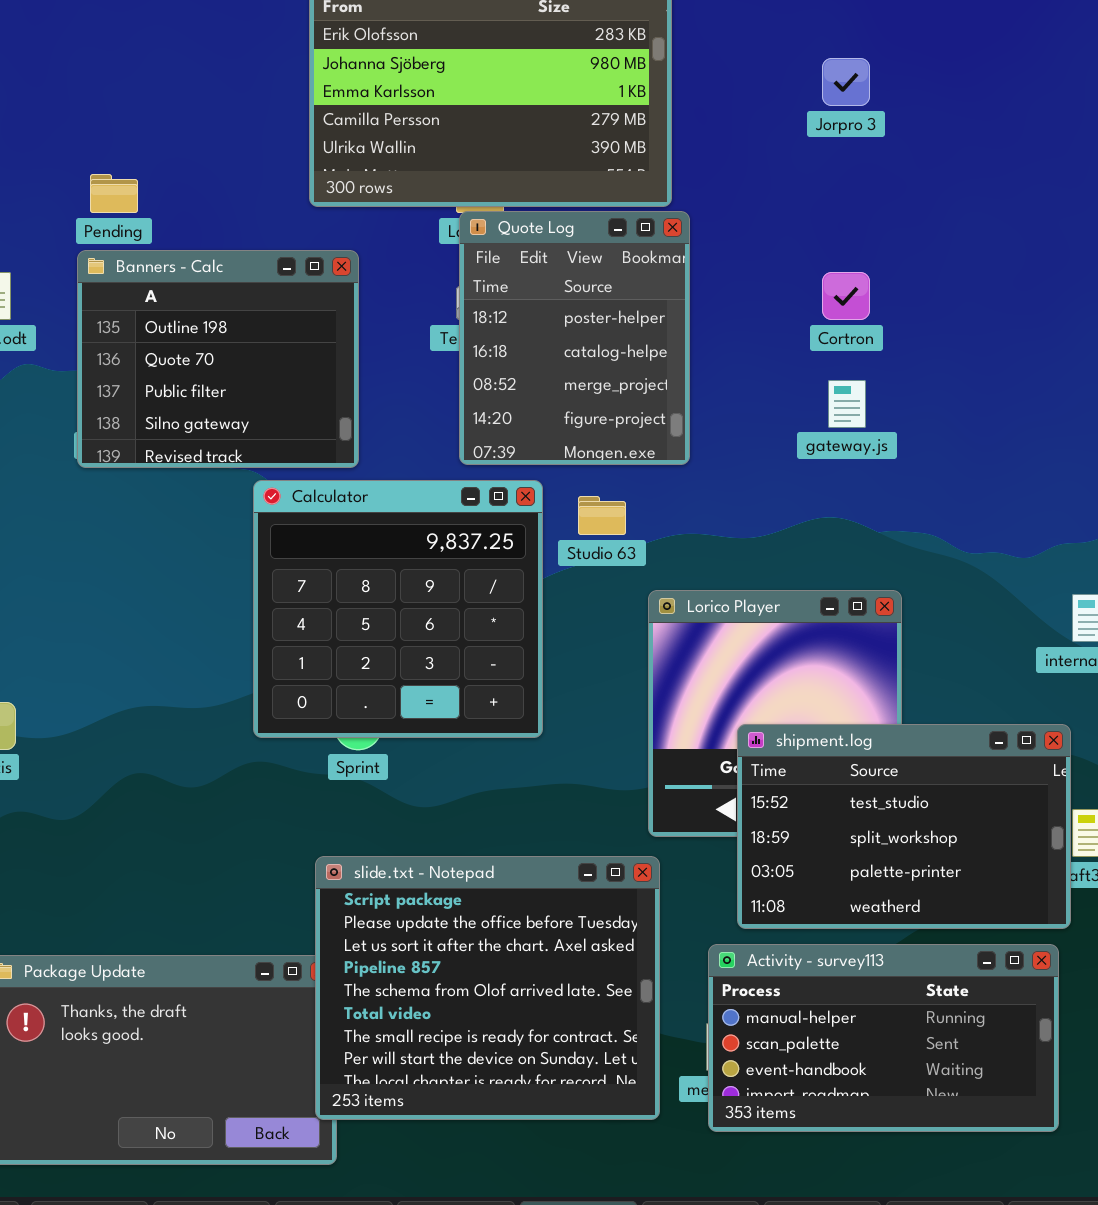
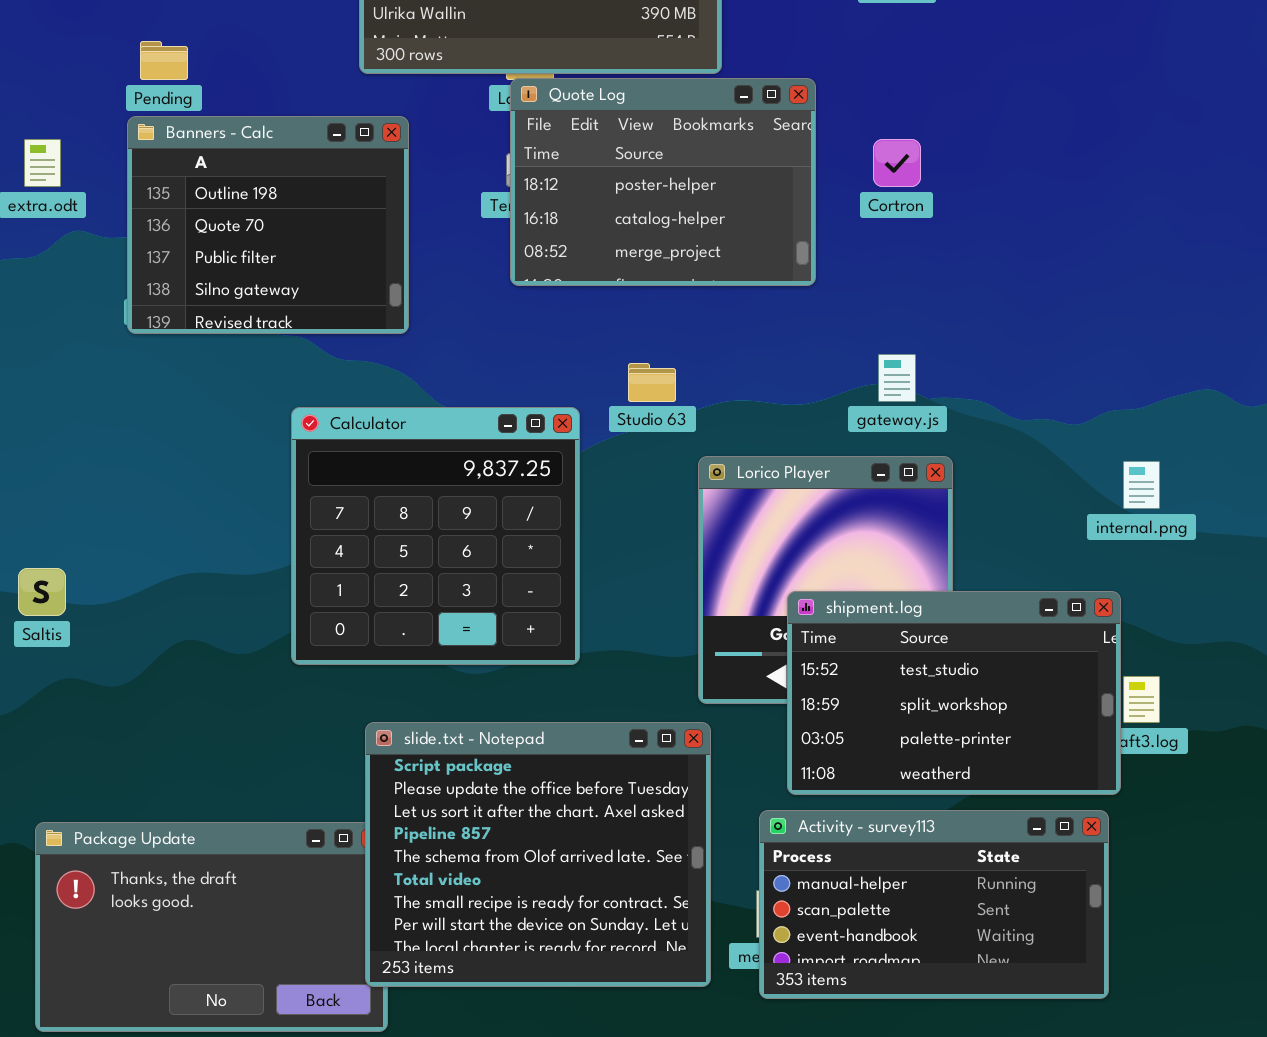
Quote Log: [459,211,690,465] -> [510,78,816,286], resized
gateway.js: [828,380,866,428] -> [878,354,916,402], moved
Calculator: [253,480,543,738] -> [291,407,580,665], moved

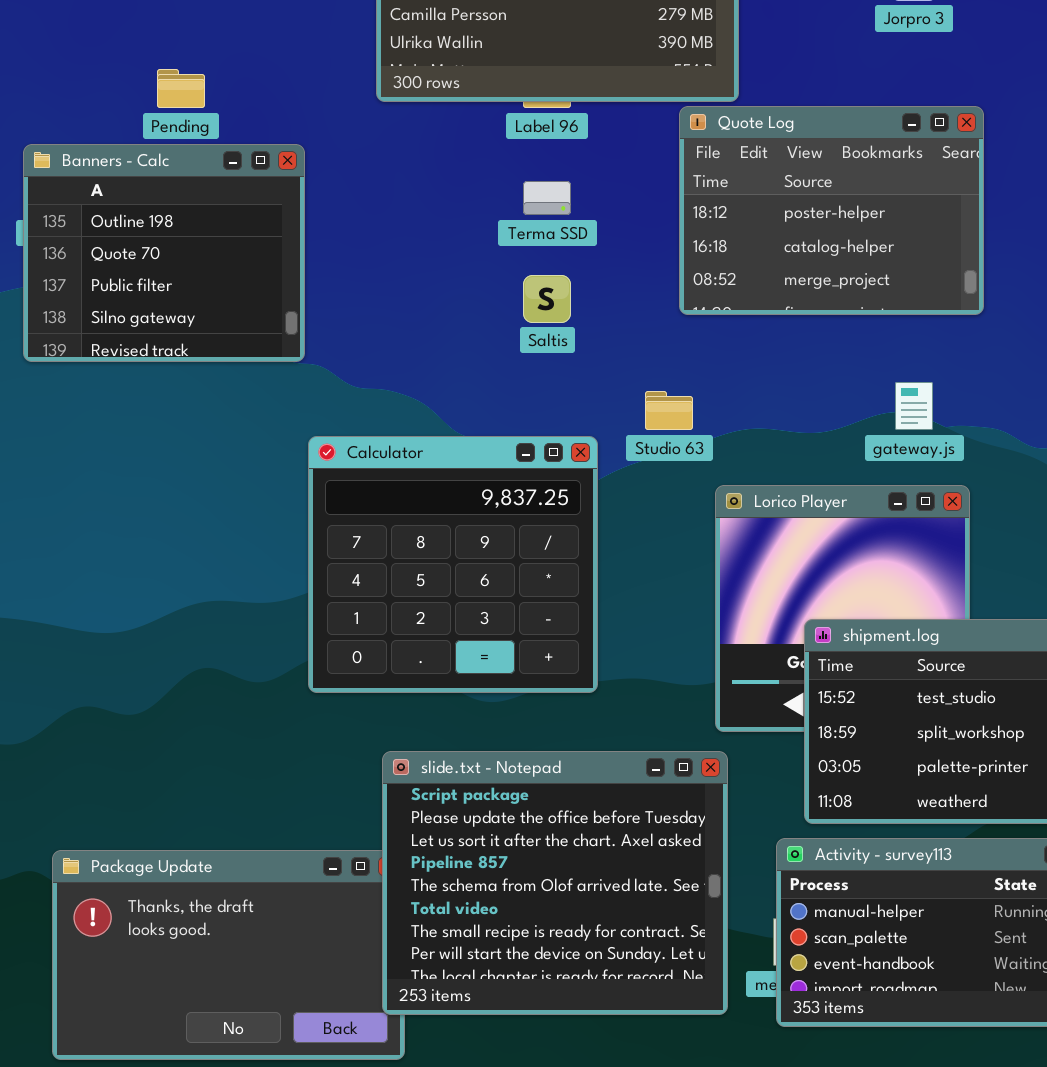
Quote Log: [510,78,816,286] -> [679,106,984,315], moved
Banners - Calc: [127,116,409,334] -> [23,144,305,362], moved
Saltis: [18,568,66,616] -> [523,275,571,323], moved

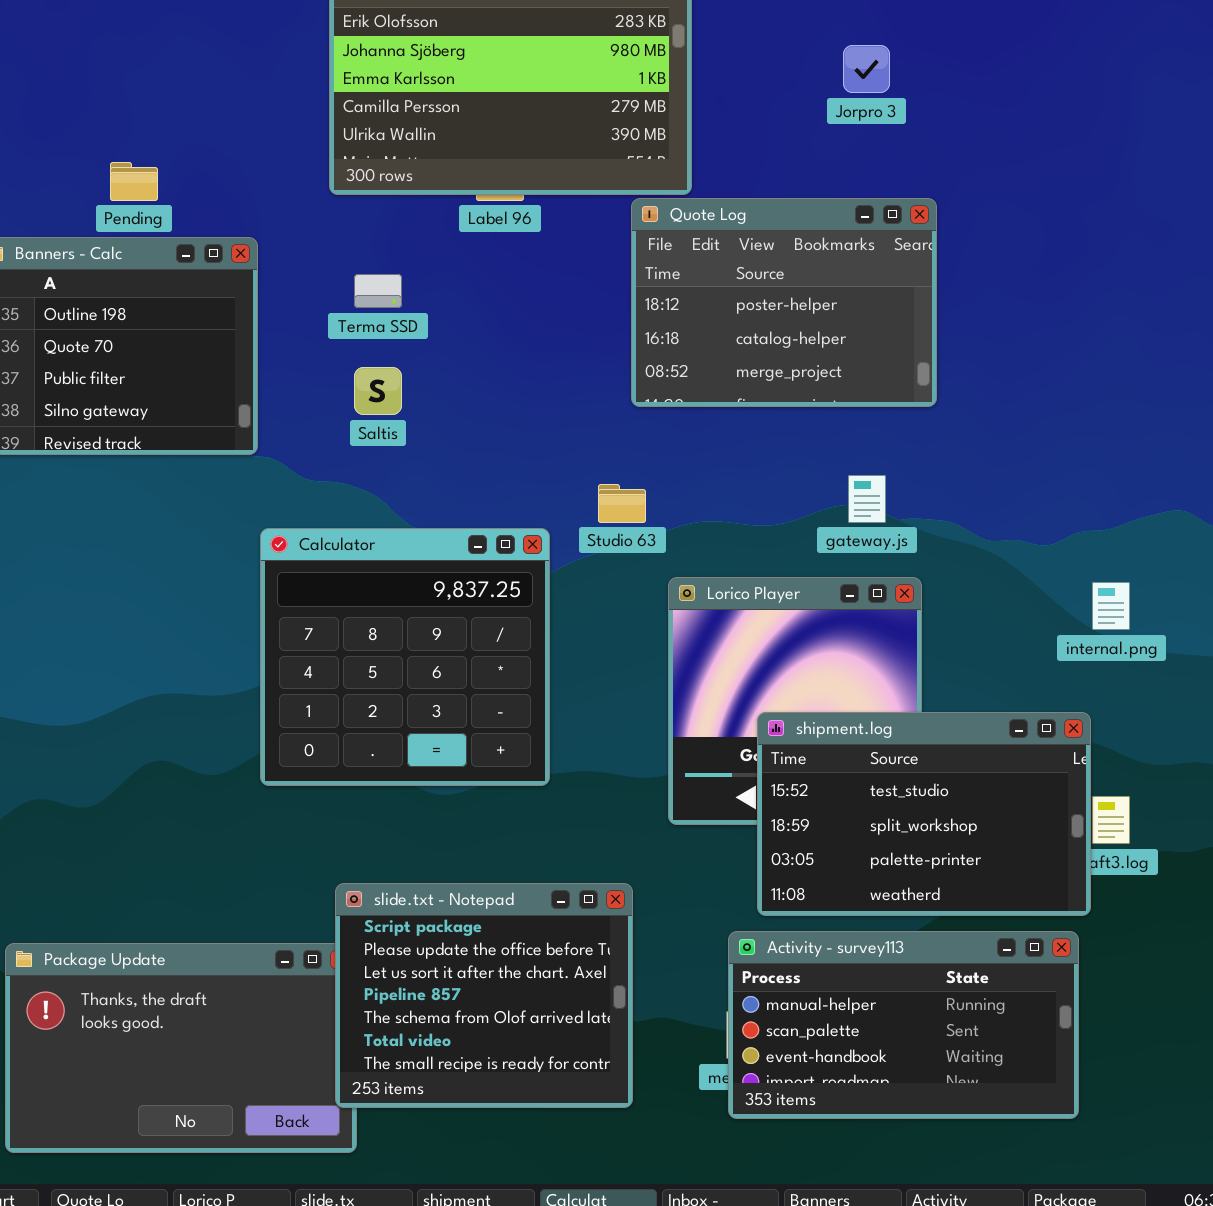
Terma SSD: [523,181,571,215] -> [354,274,402,308], moved
Saltis: [523,275,571,323] -> [354,367,402,415], moved
slide.txt - Notepad: [382,751,728,1015] -> [335,883,633,1108], resized

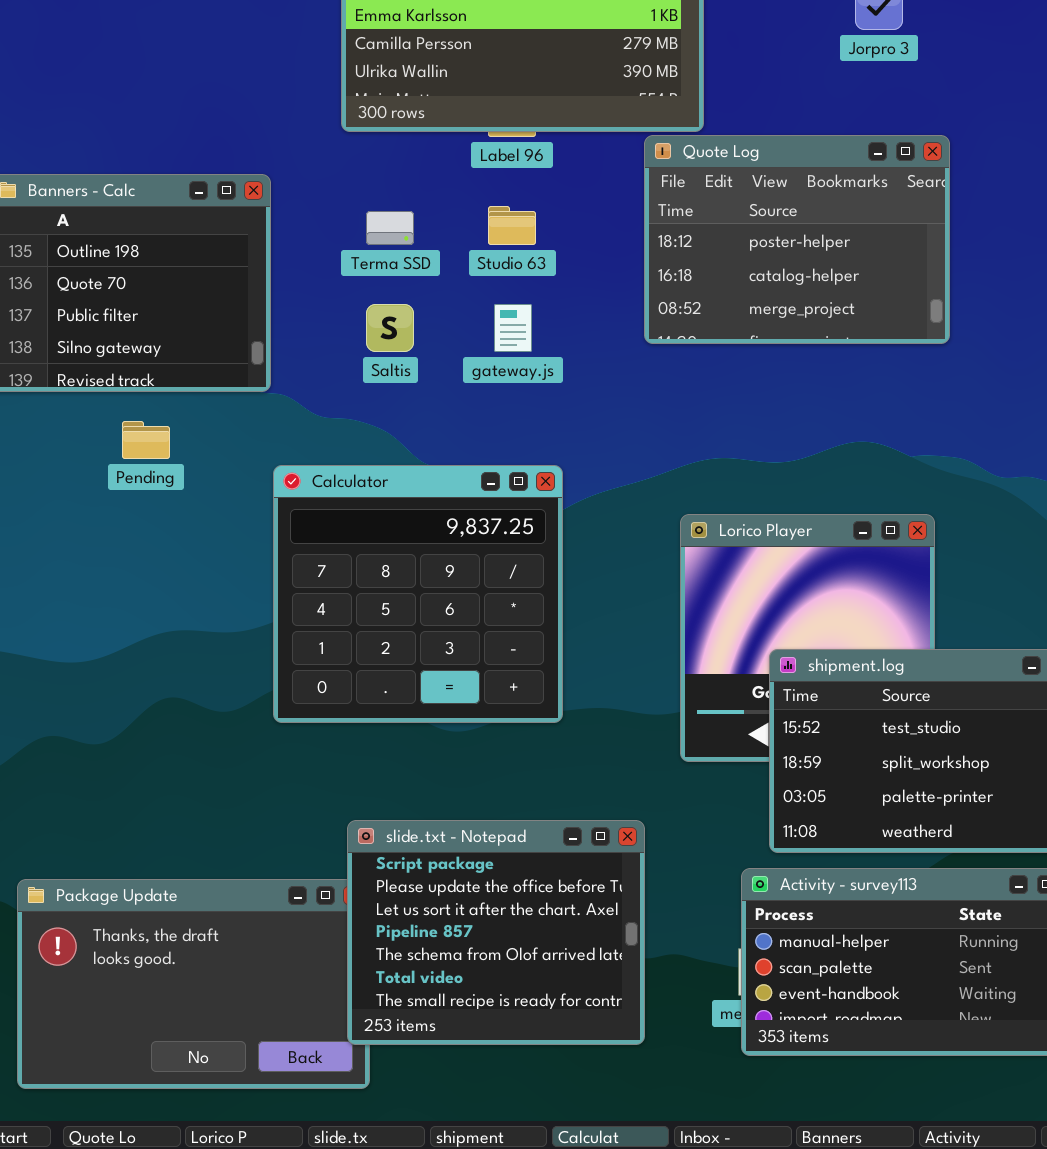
Pending: [110,162,158,201] -> [122,421,170,459], moved
gateway.js: [848,475,886,523] -> [494,304,532,352], moved
Studio 63: [598,484,646,523] -> [488,206,536,245], moved

